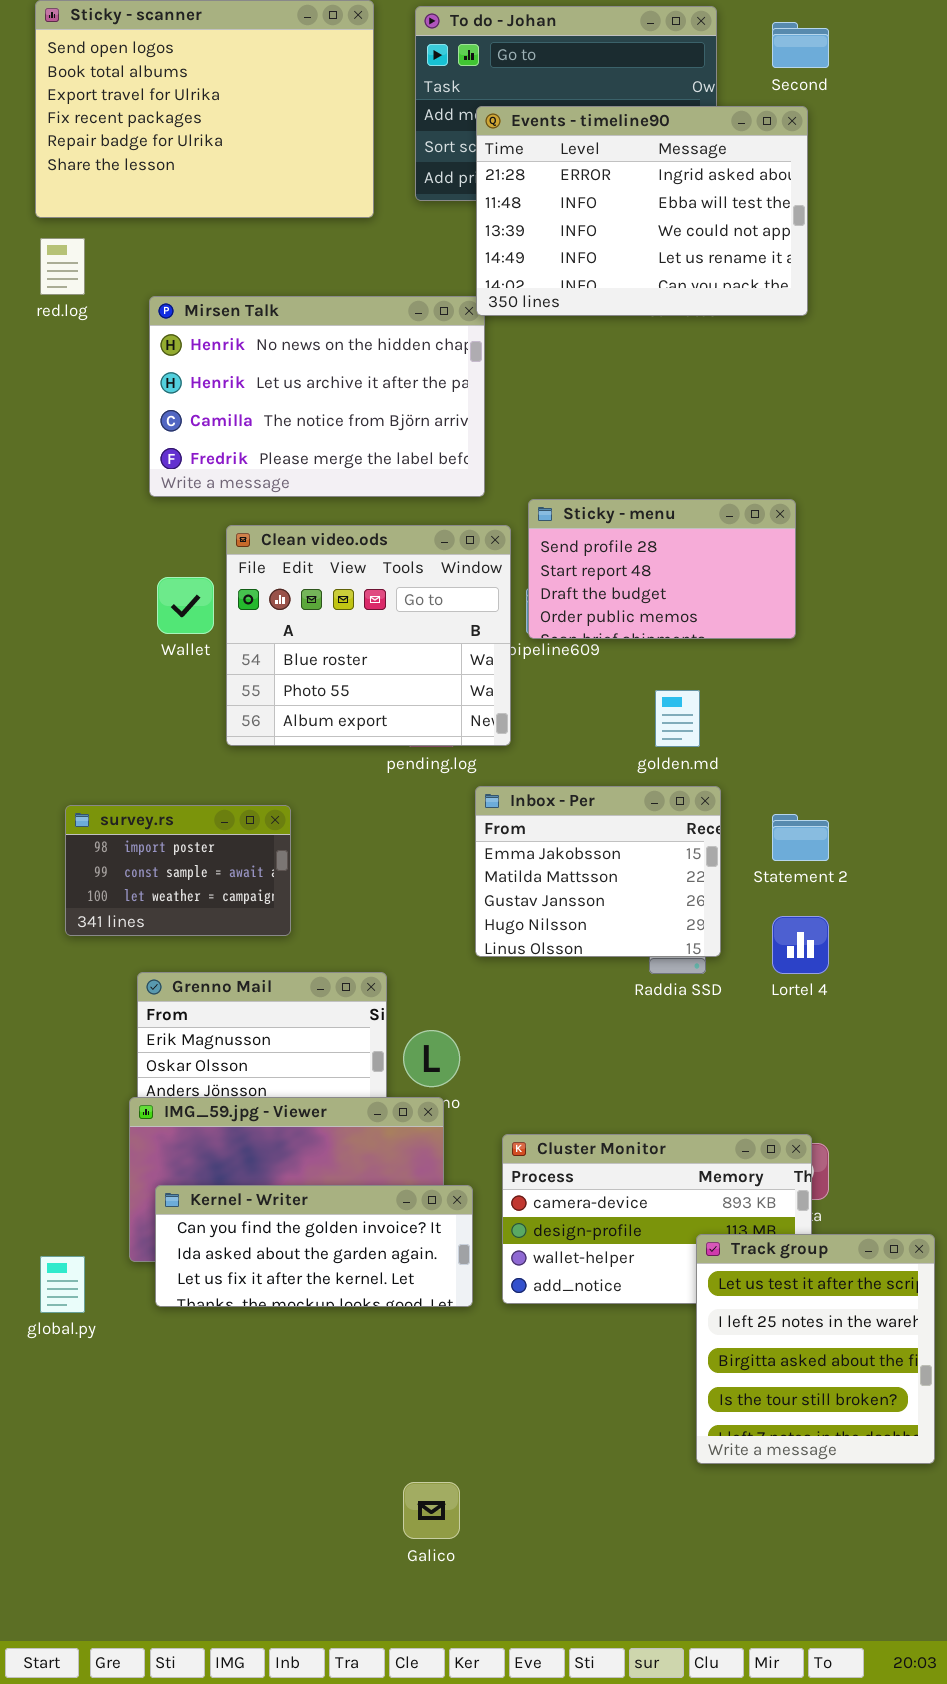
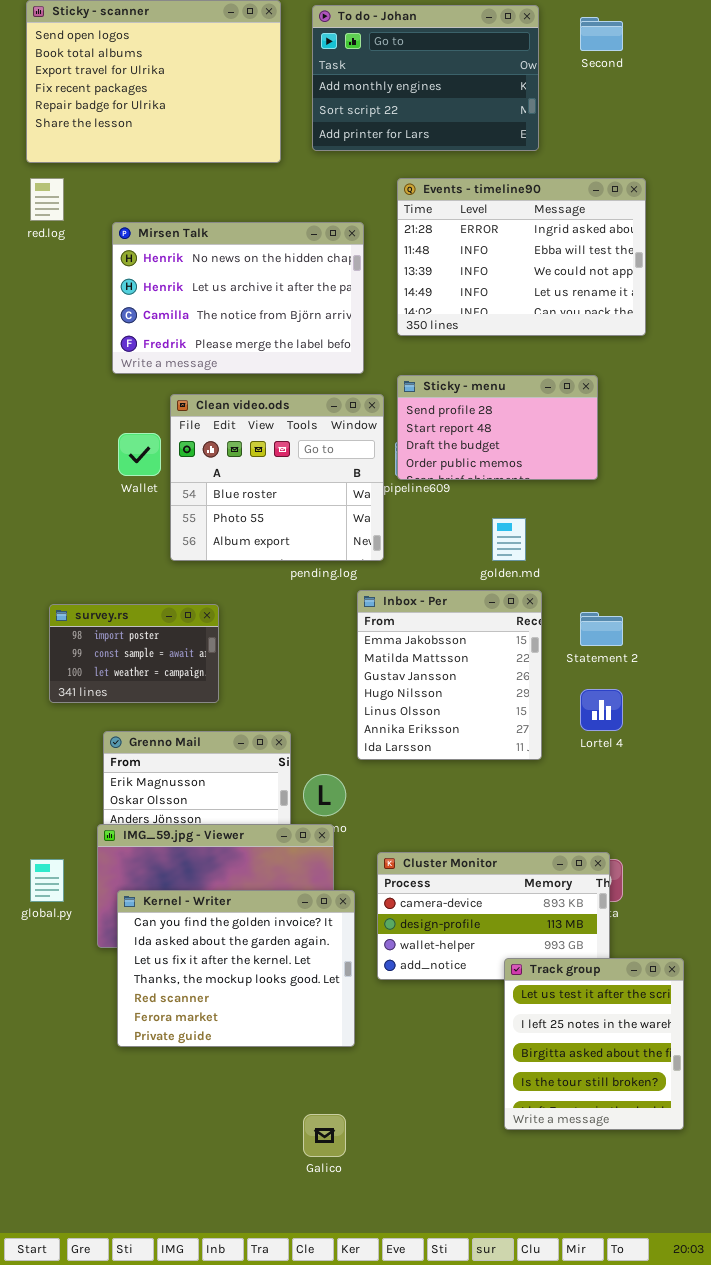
Events - timeline90: [476,106,808,316] -> [397,178,646,336], moved
Inbox - Per: [475,786,721,957] -> [357,590,542,760], resized
Kernel - Writer: [155,1185,473,1307] -> [117,890,355,1047], resized
Track group: [696,1234,935,1464] -> [504,958,684,1130], moved
global.py: [40,1256,85,1313] -> [30,859,64,902], moved

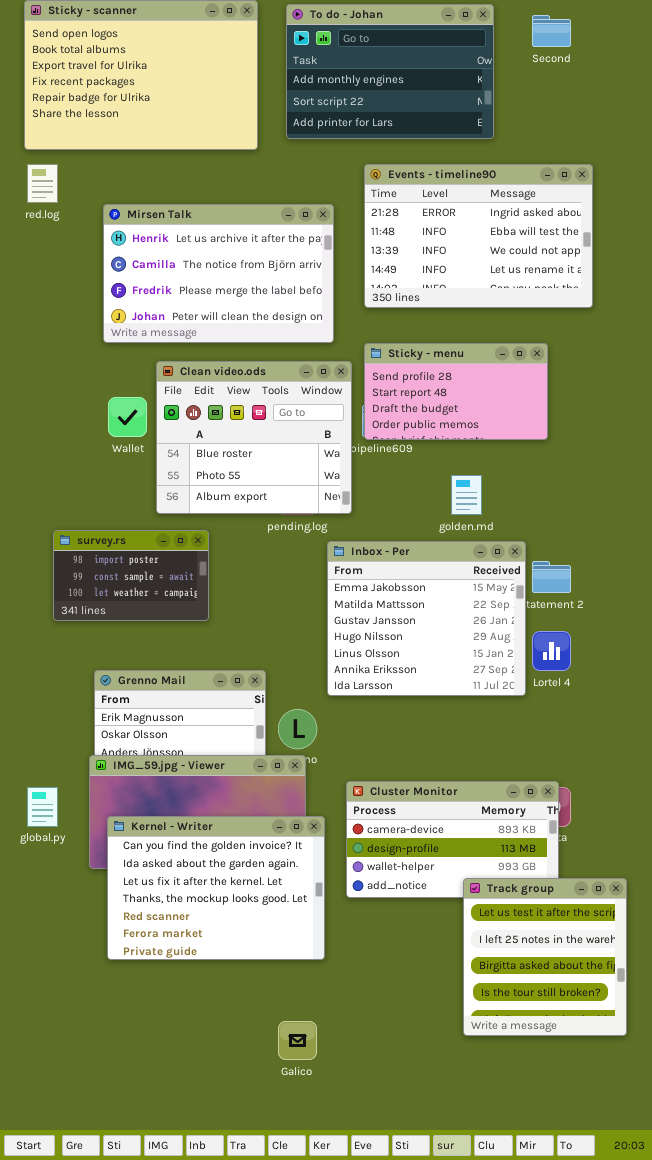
Mirsen Talk: [112,222,364,374] -> [103,204,334,343], scrolled down 1 row
Inbox - Per: [357,590,542,760] -> [327,541,526,696], resized
survey.rs: [49,604,219,703] -> [53,530,209,621], moved

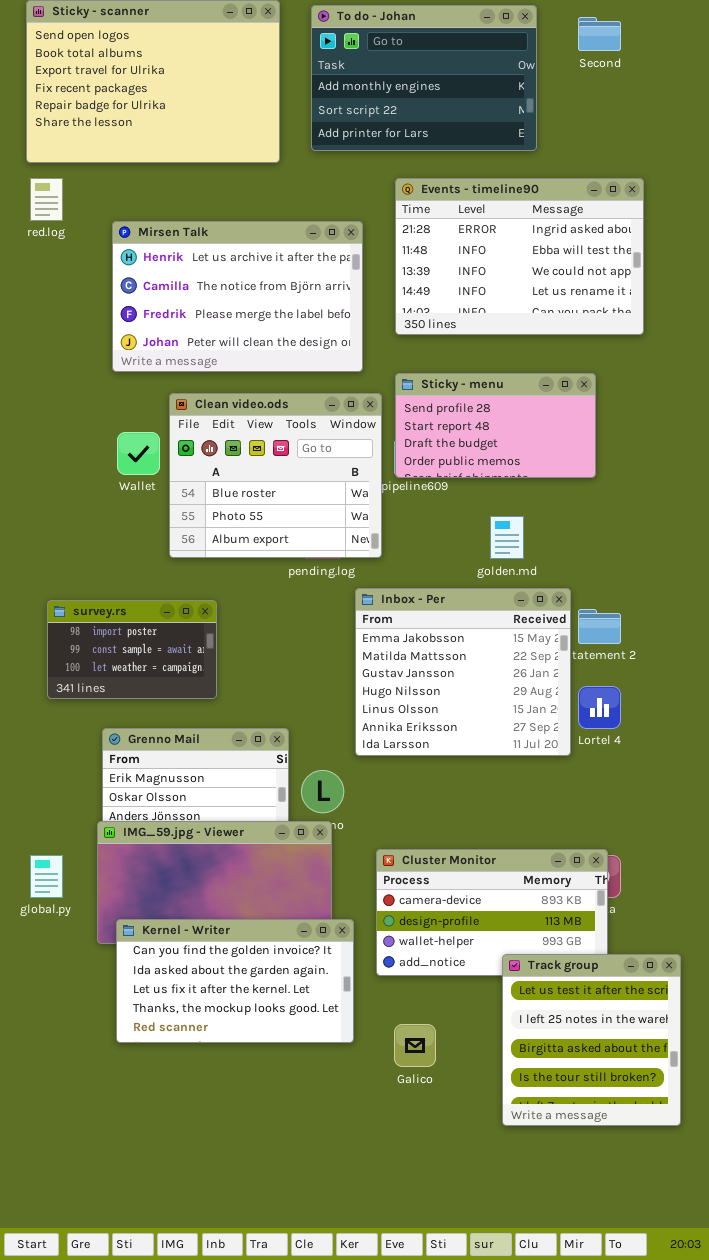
survey.rs: [53,530,209,621] -> [47,600,217,699], moved
Kernel - Writer: [107,816,325,960] -> [116,919,354,1043], resized
Galico: [278,1021,317,1060] -> [394,1024,436,1067], moved

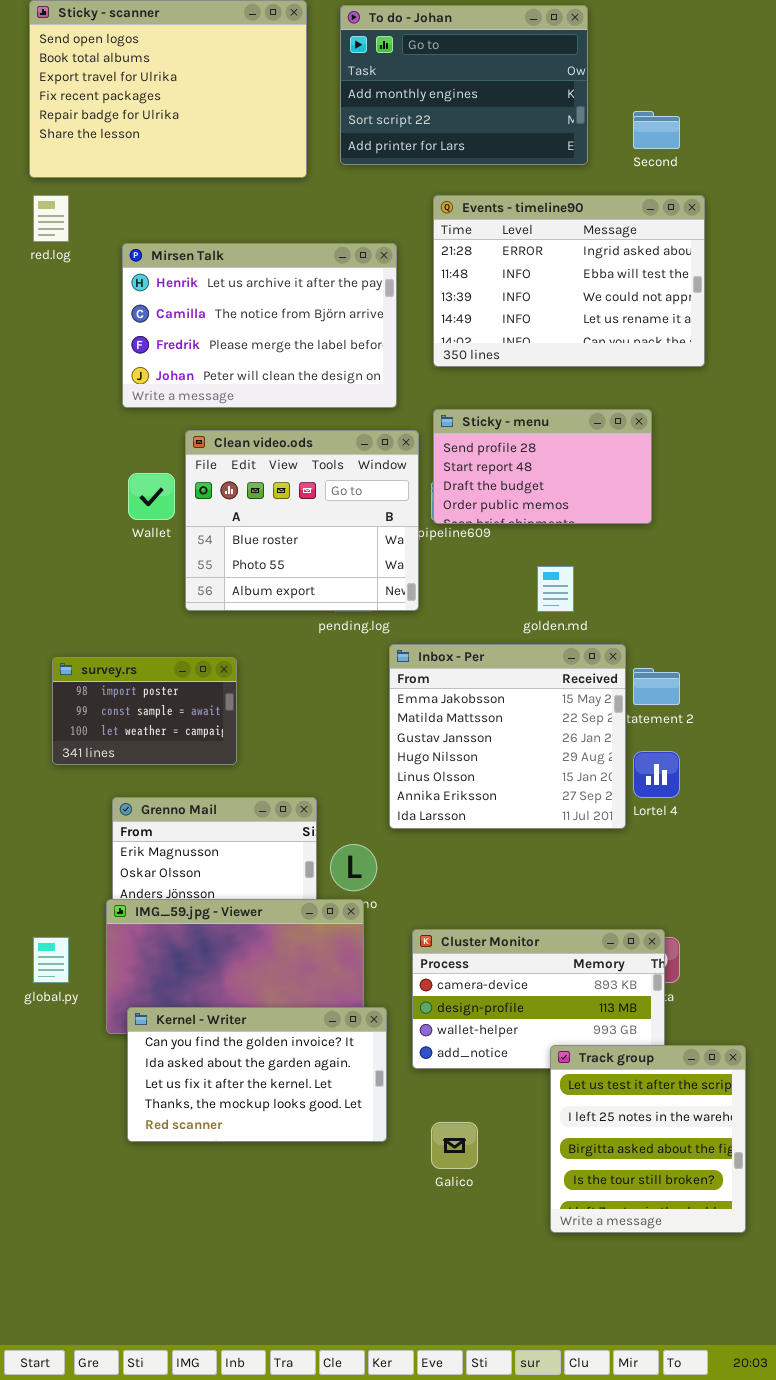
Second: [578,17,621,51] -> [633,111,680,149], moved

